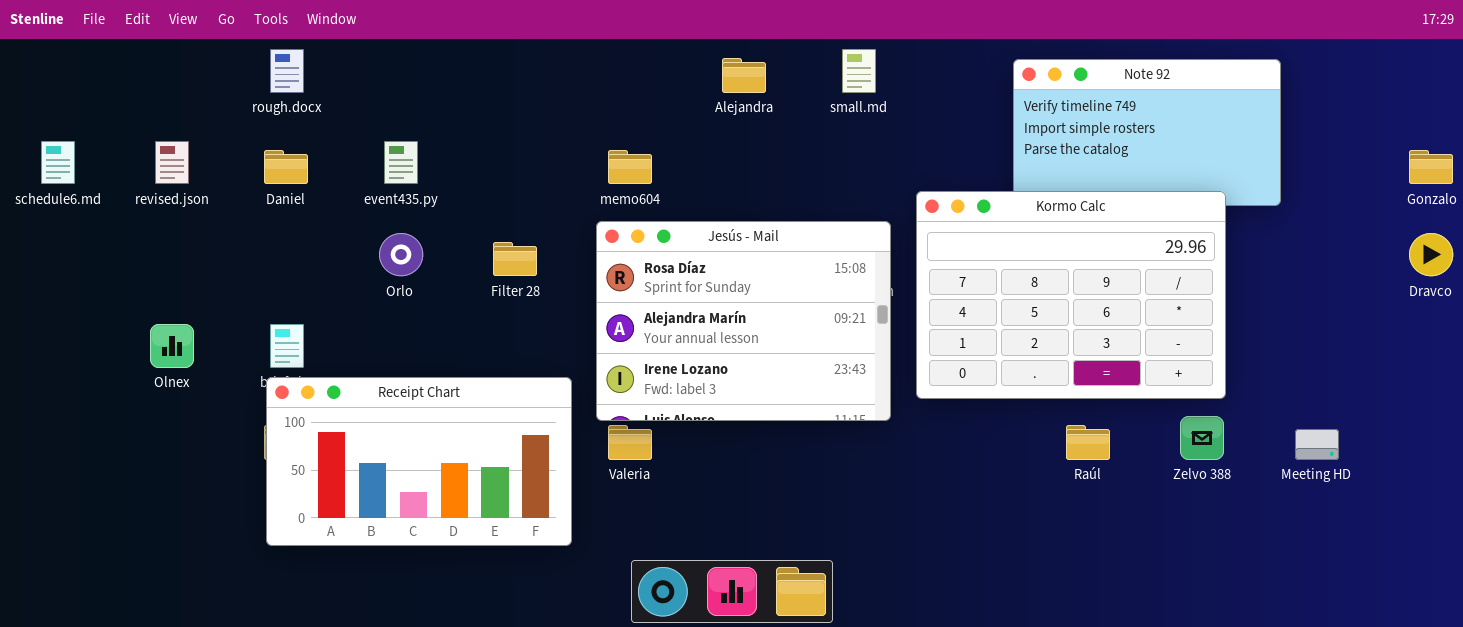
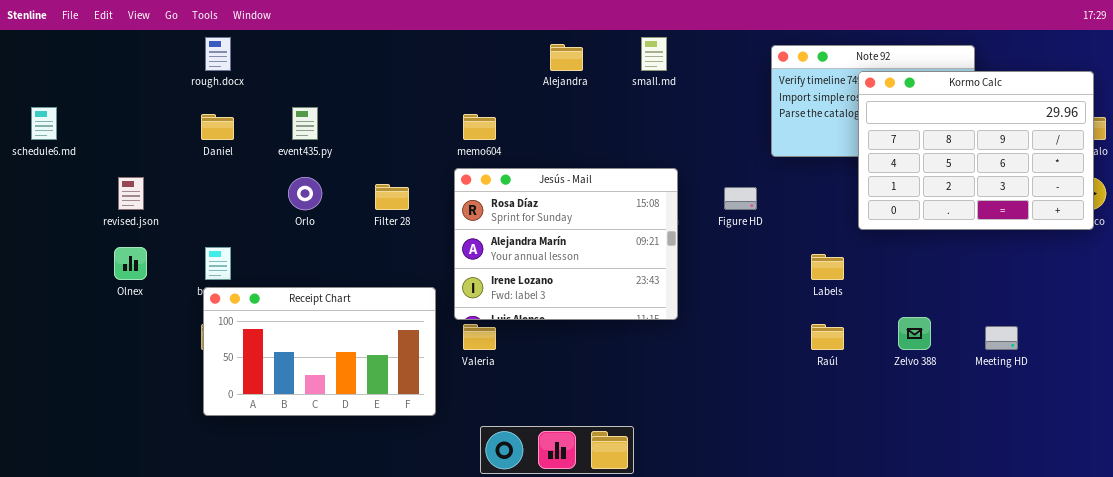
revised.json: [155,141,189,184] -> [118,177,144,210], moved
Kormo Calc: [916,191,1226,399] -> [858,71,1094,230], moved

